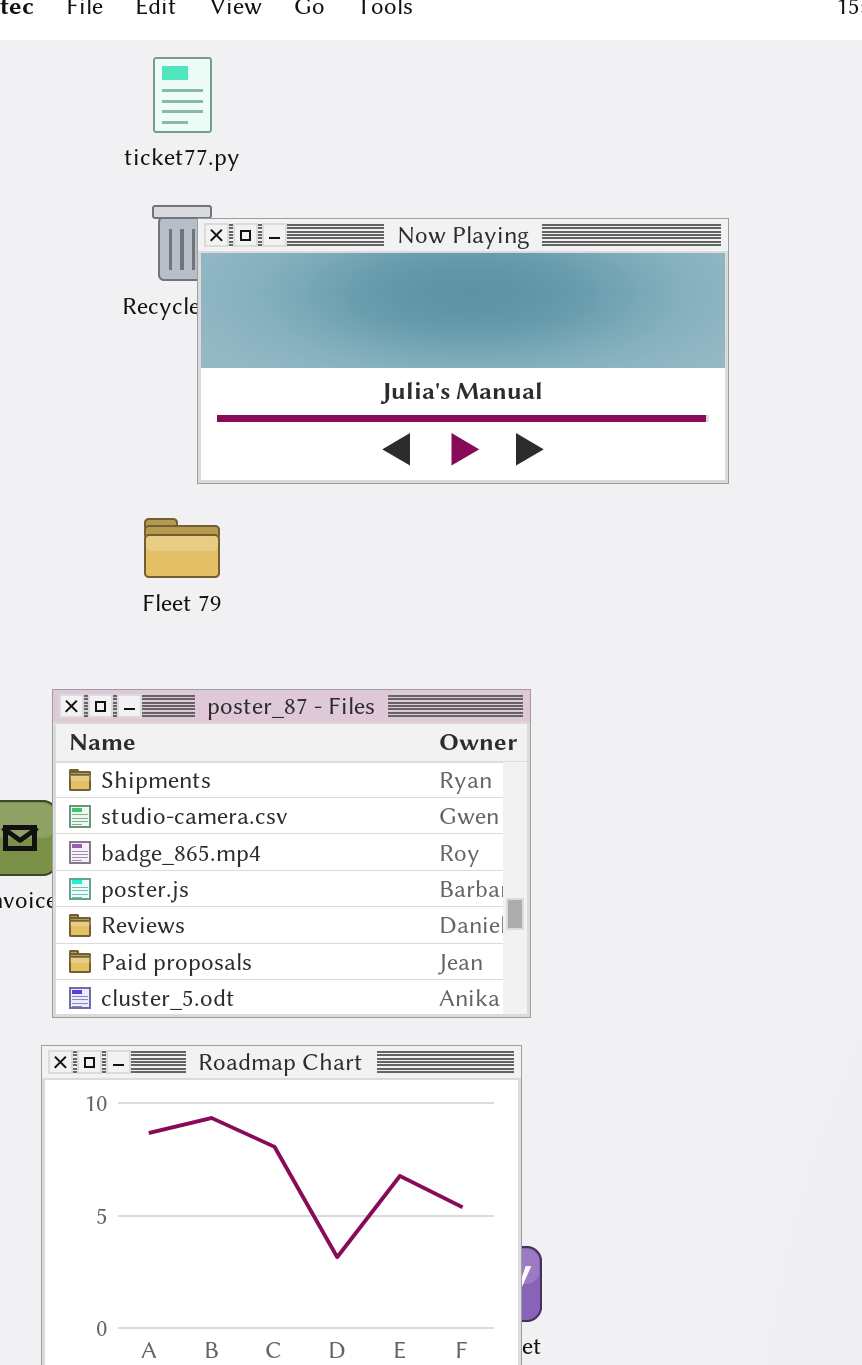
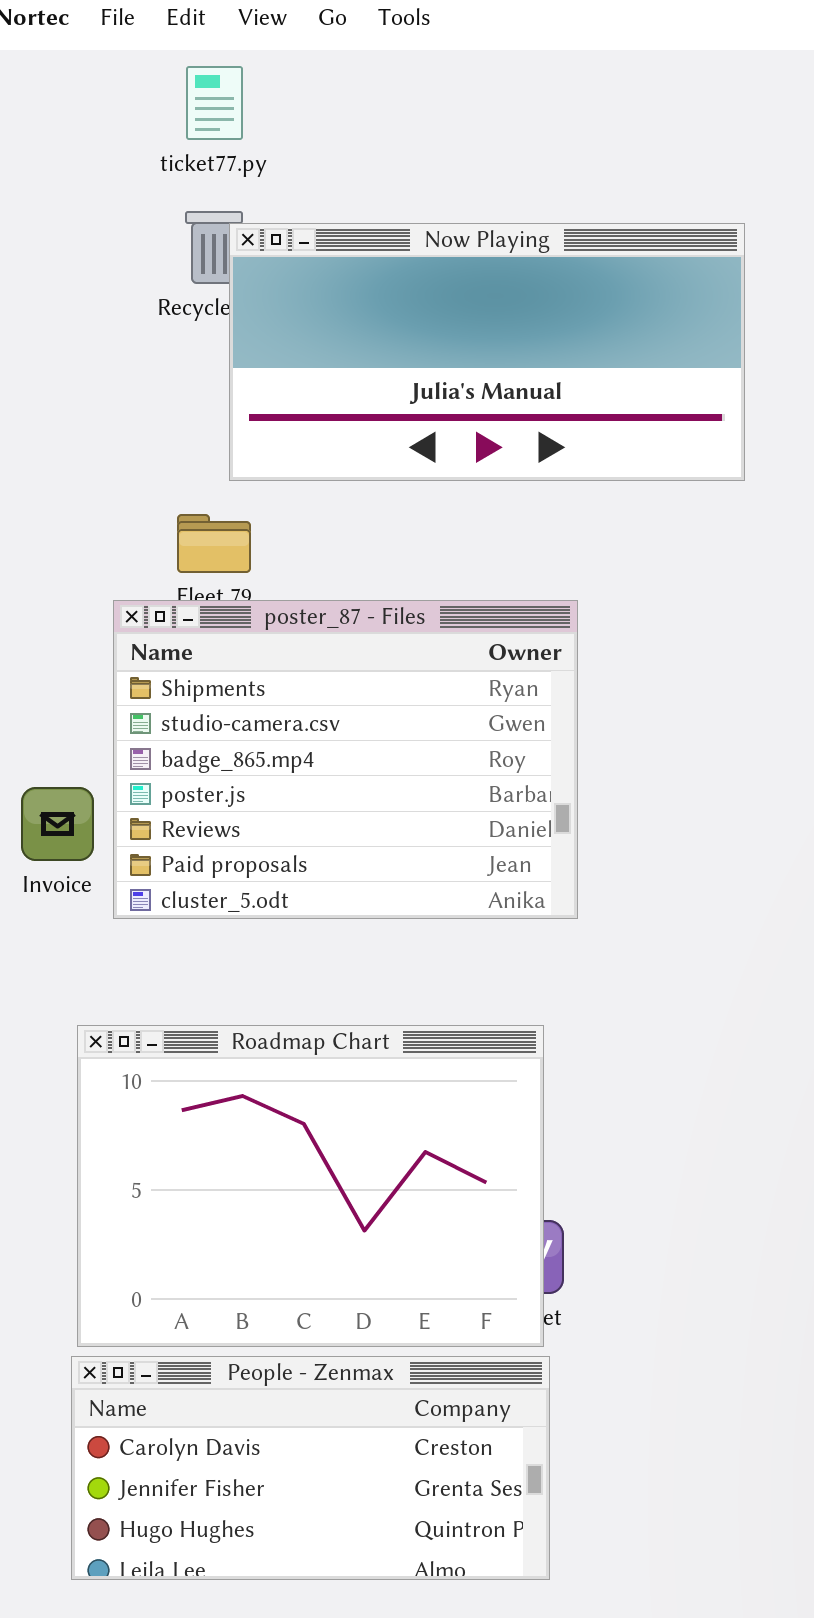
poster_87 - Files: [52,689,531,1018] -> [113,600,578,919], moved

